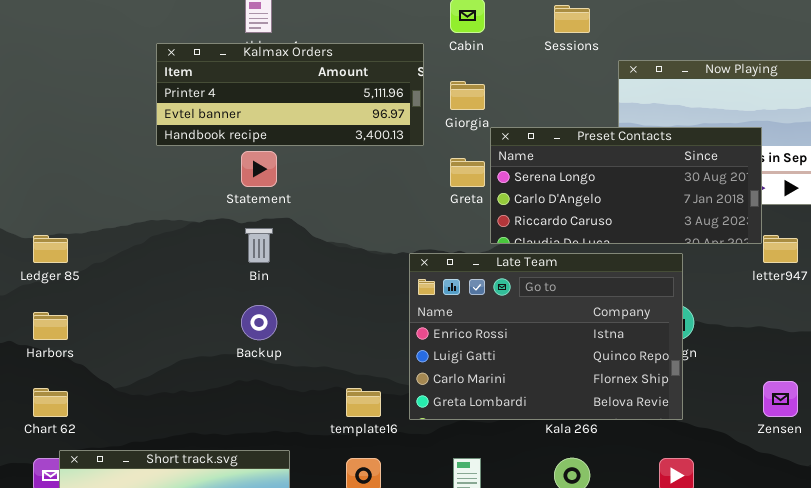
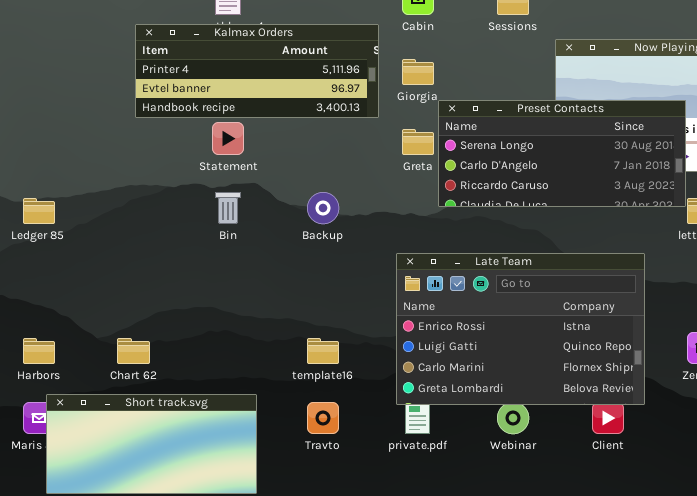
Late Team: [409,253,683,420] -> [396,253,645,405], moved
Backup: [241,305,277,340] -> [307,192,339,224], moved
Harbors: [33,312,68,340] -> [23,338,55,364], moved
Chart 62: [33,388,68,417] -> [117,338,150,364], moved

